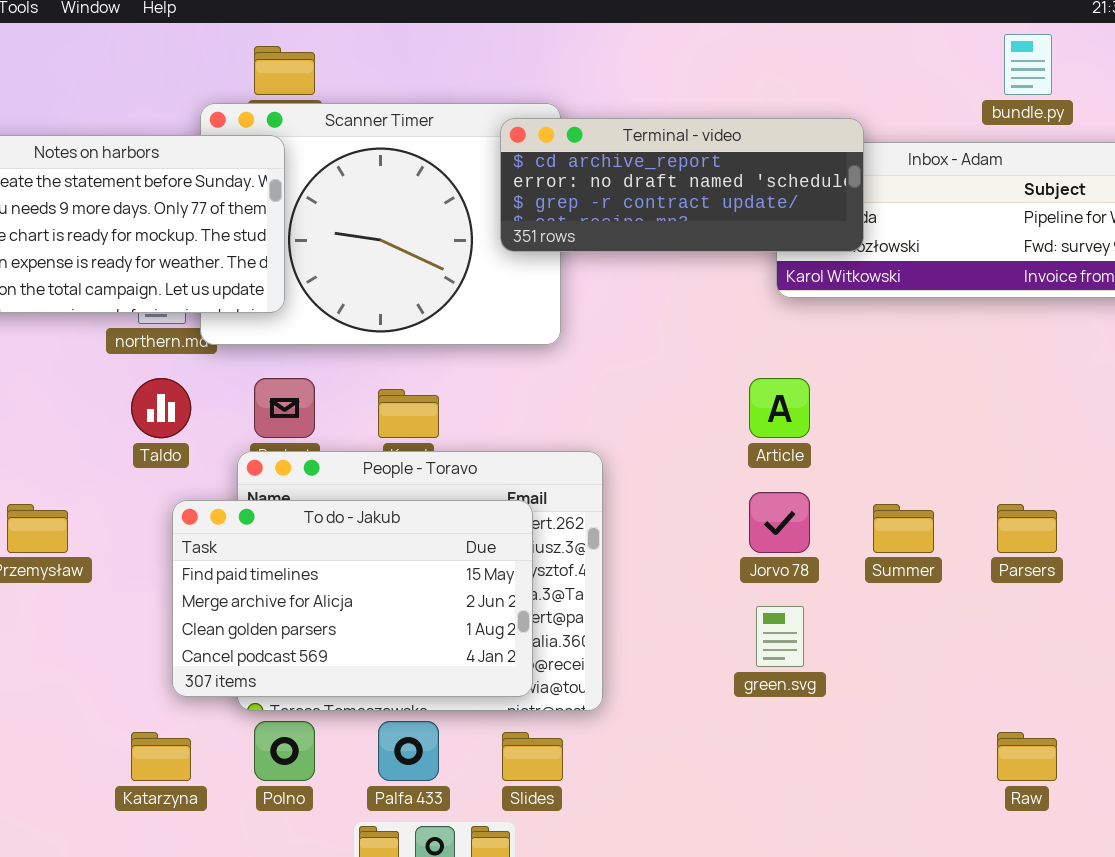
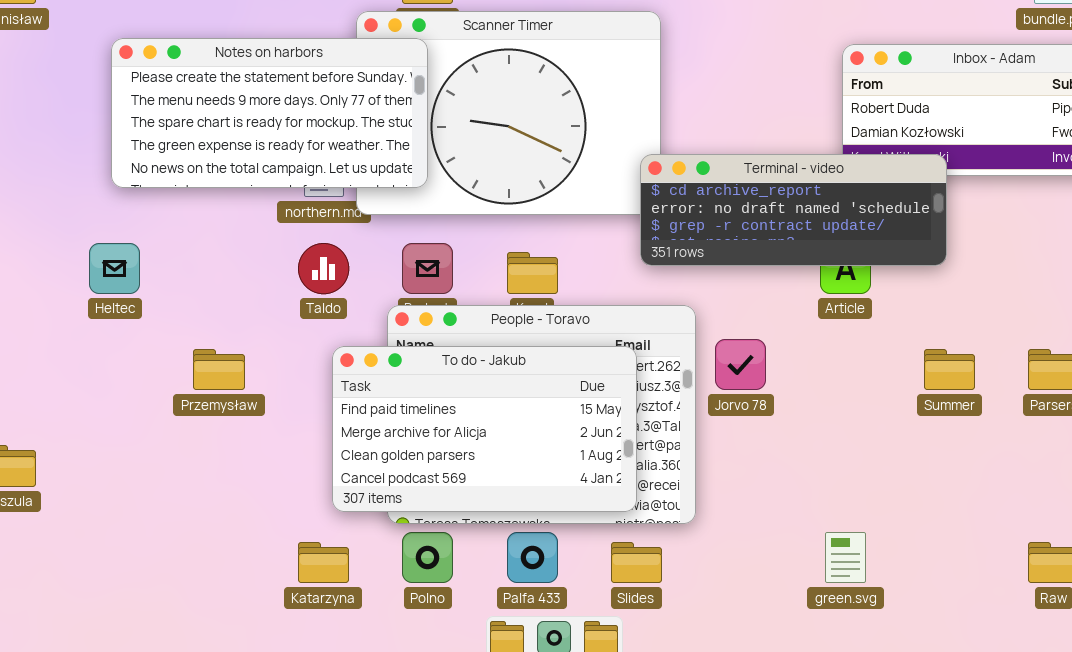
Terminal - video: [500,118,864,252] -> [640,154,947,266], moved
Jorvo 78: [749,492,810,553] -> [715,339,766,390], moved
green.svg: [756,606,804,667] -> [825,532,866,583], moved

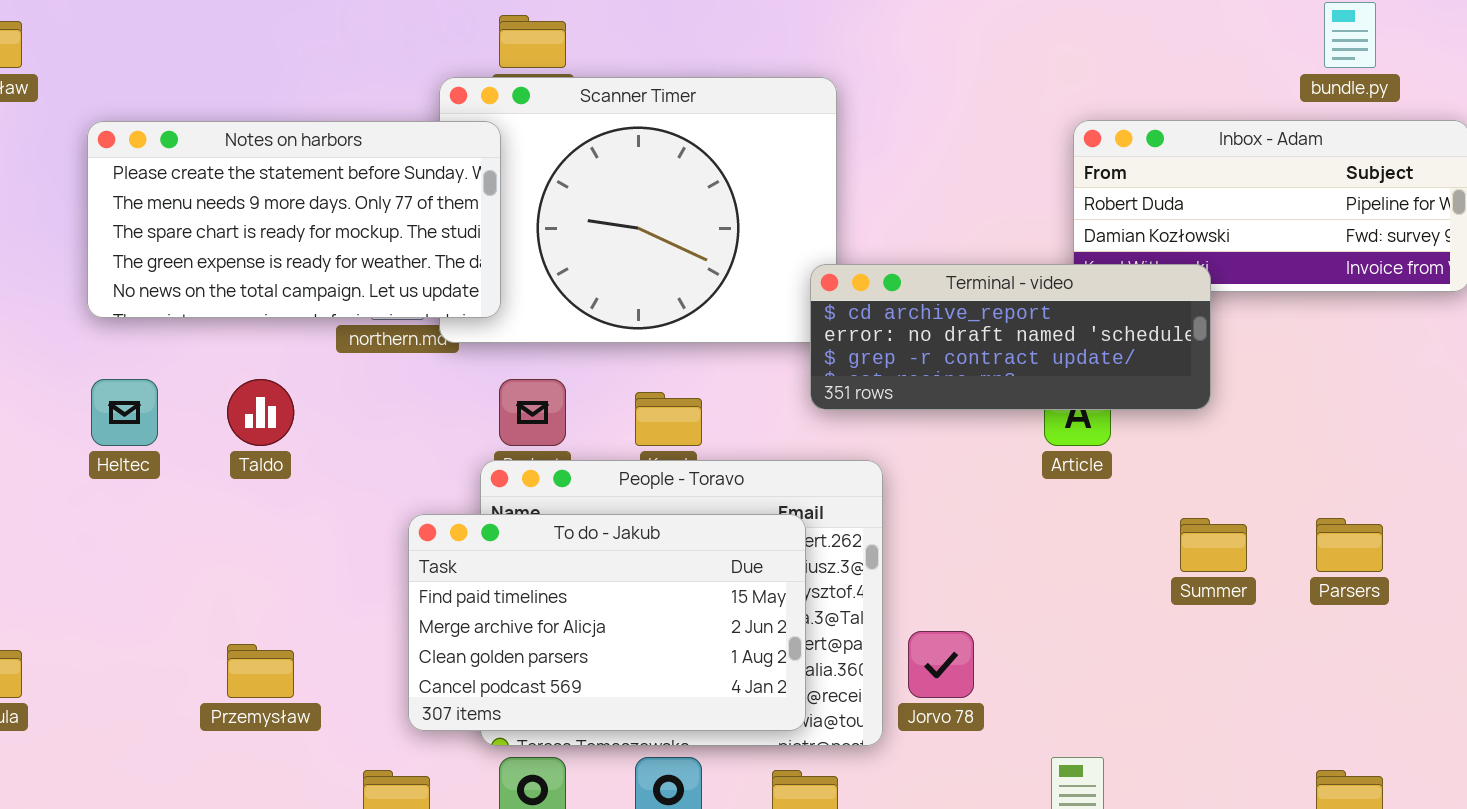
Notes on harbors: [111,38,428,188] -> [87,121,501,318], moved
Taldo: [298,243,349,294] -> [227,379,294,446], moved
Jorvo 78: [715,339,766,390] -> [908,631,974,698], moved
Przemysław: [193,349,245,390] -> [227,644,294,698], moved

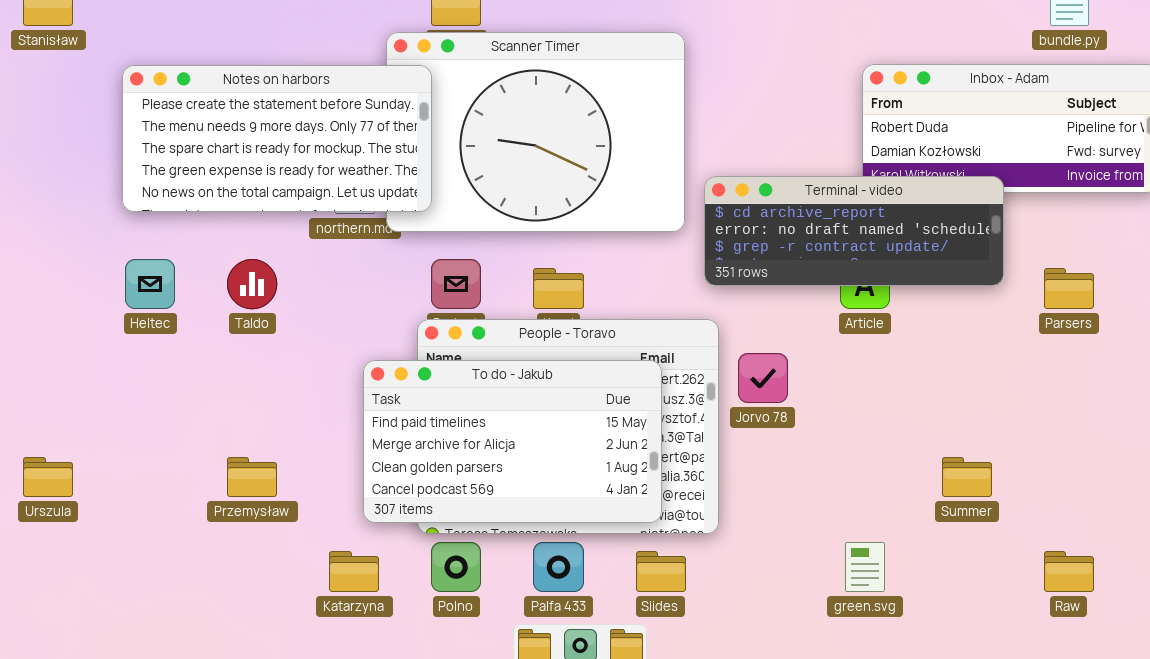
Terminal - video: [810,264,1211,410] -> [704,176,1004,286], moved
Summer: [1180,518,1247,572] -> [942,457,992,497], moved
Parsers: [1316,518,1383,572] -> [1044,268,1094,309], moved
Jorvo 78: [908,631,974,698] -> [738,353,788,403], moved

